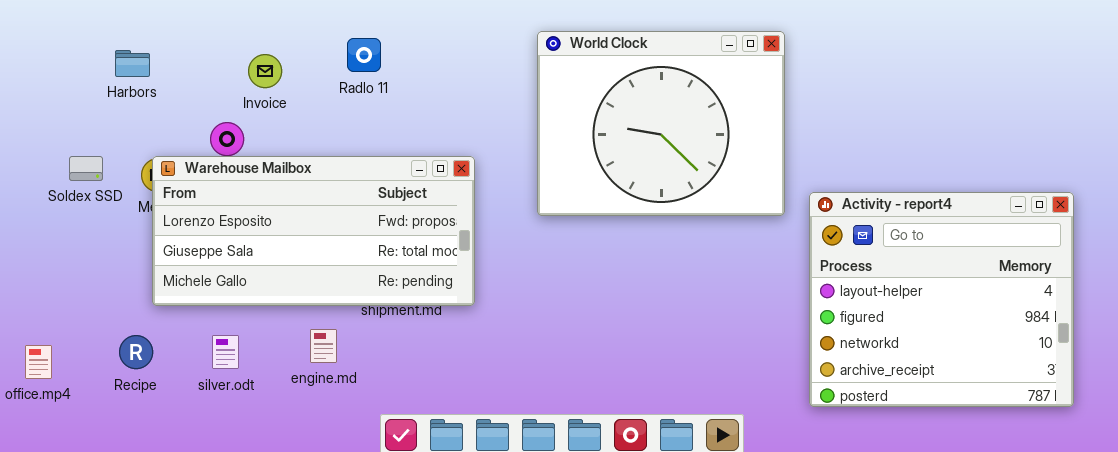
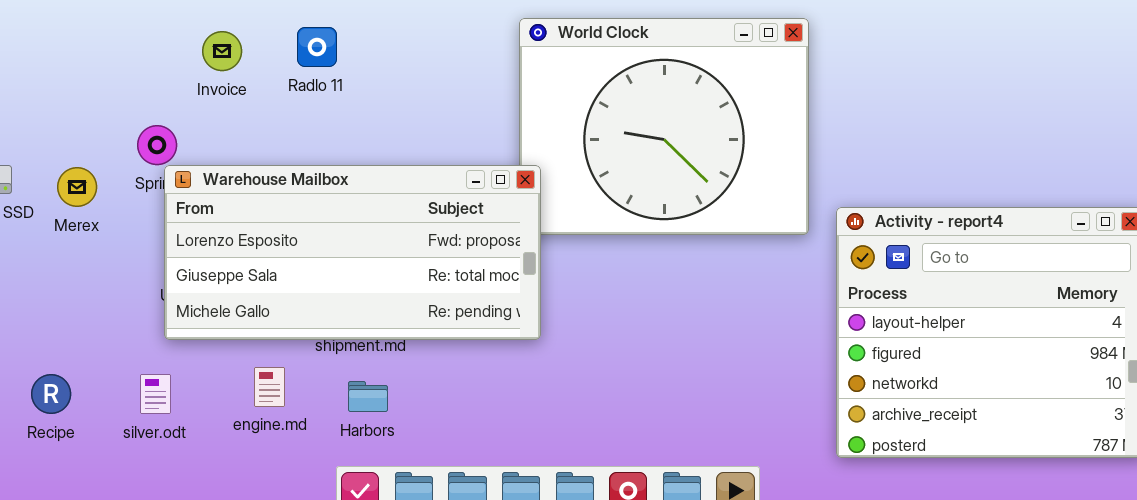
Harbors: [115,50,150,77] -> [348,381,388,412], moved
Invoice: [248,54,282,88] -> [202,31,242,71], moved
Warehouse Mailbox: [152,156,475,306] -> [164,165,541,340], moved

